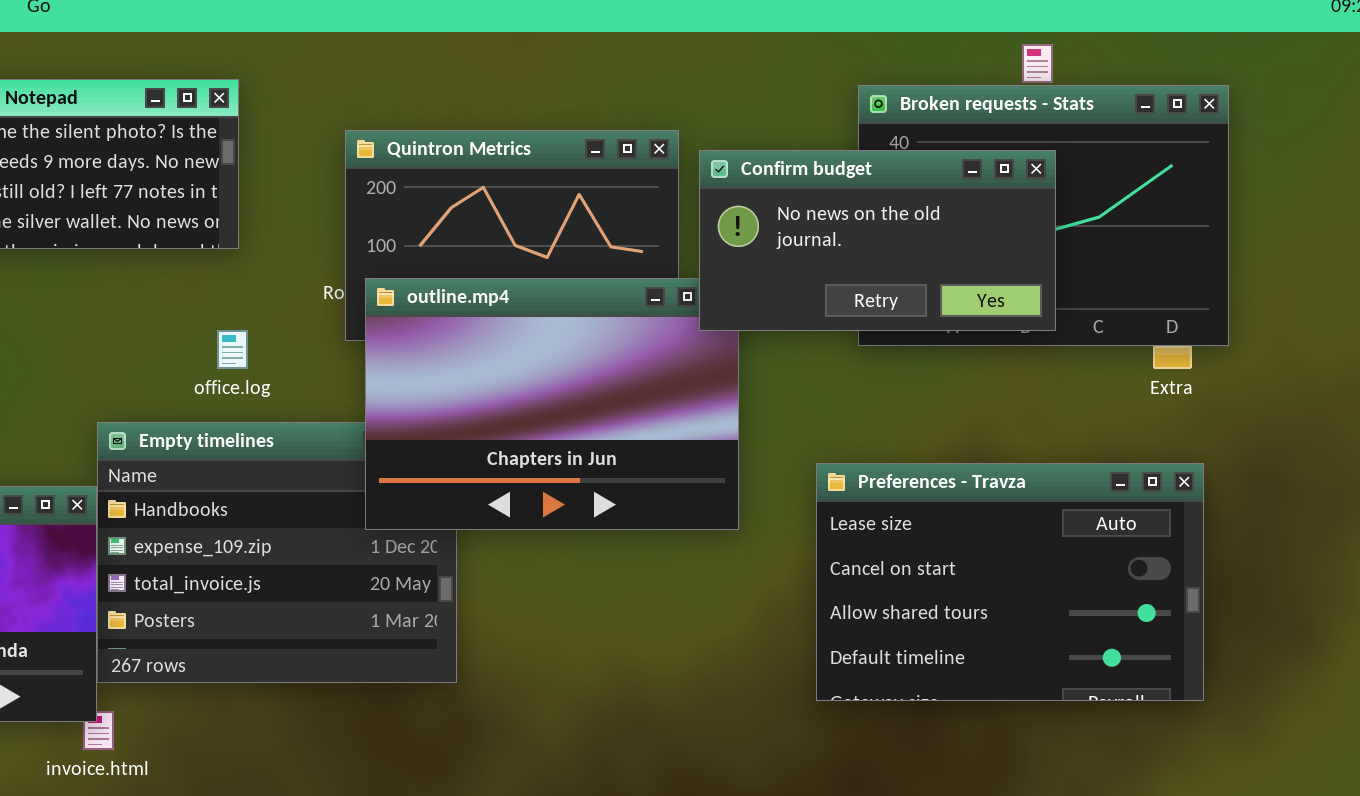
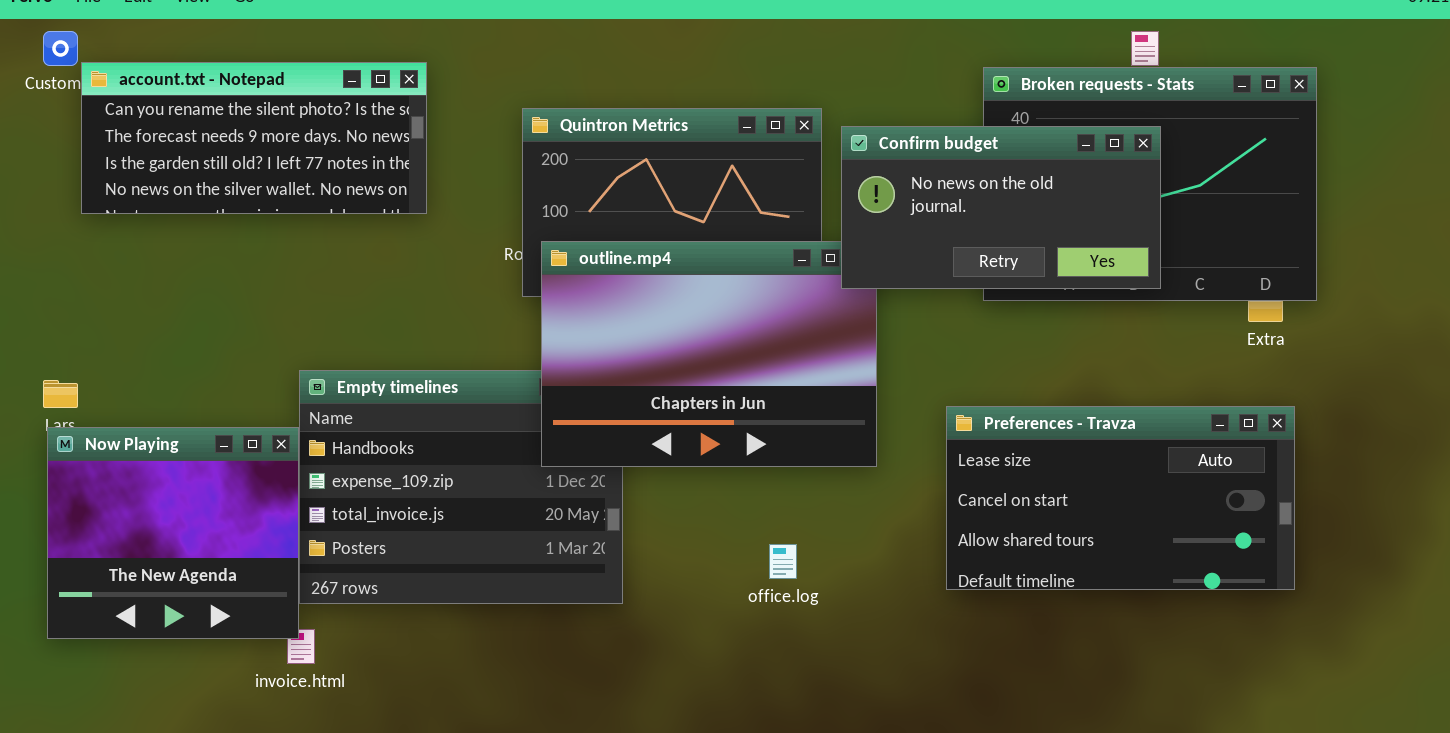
office.log: [217,330,248,369] -> [769,544,797,579], moved
Preferences - Travza: [816,463,1204,701] -> [946,406,1295,590], resized

